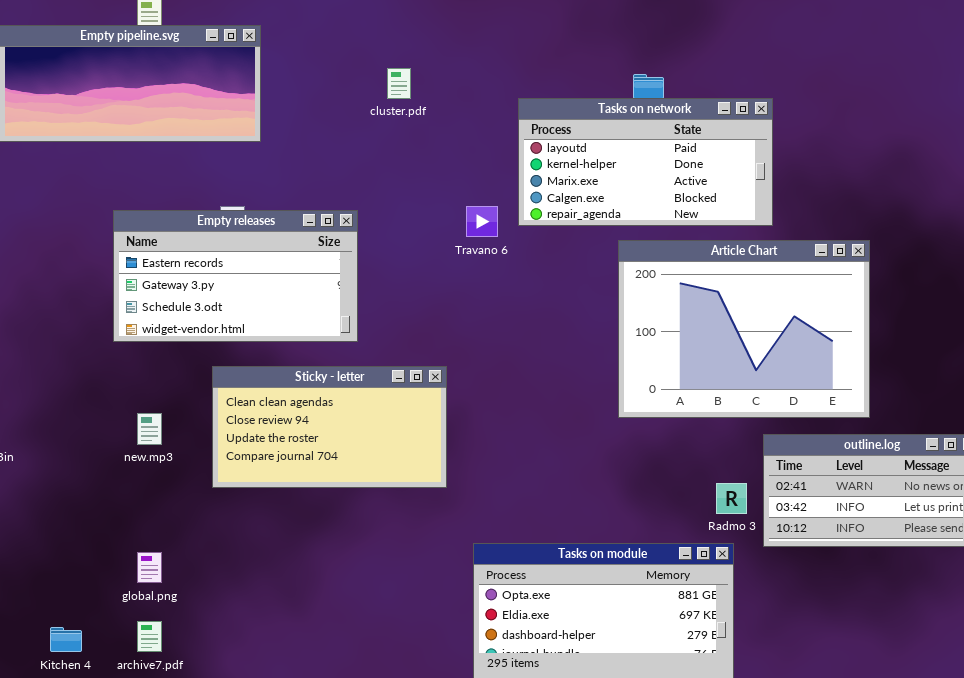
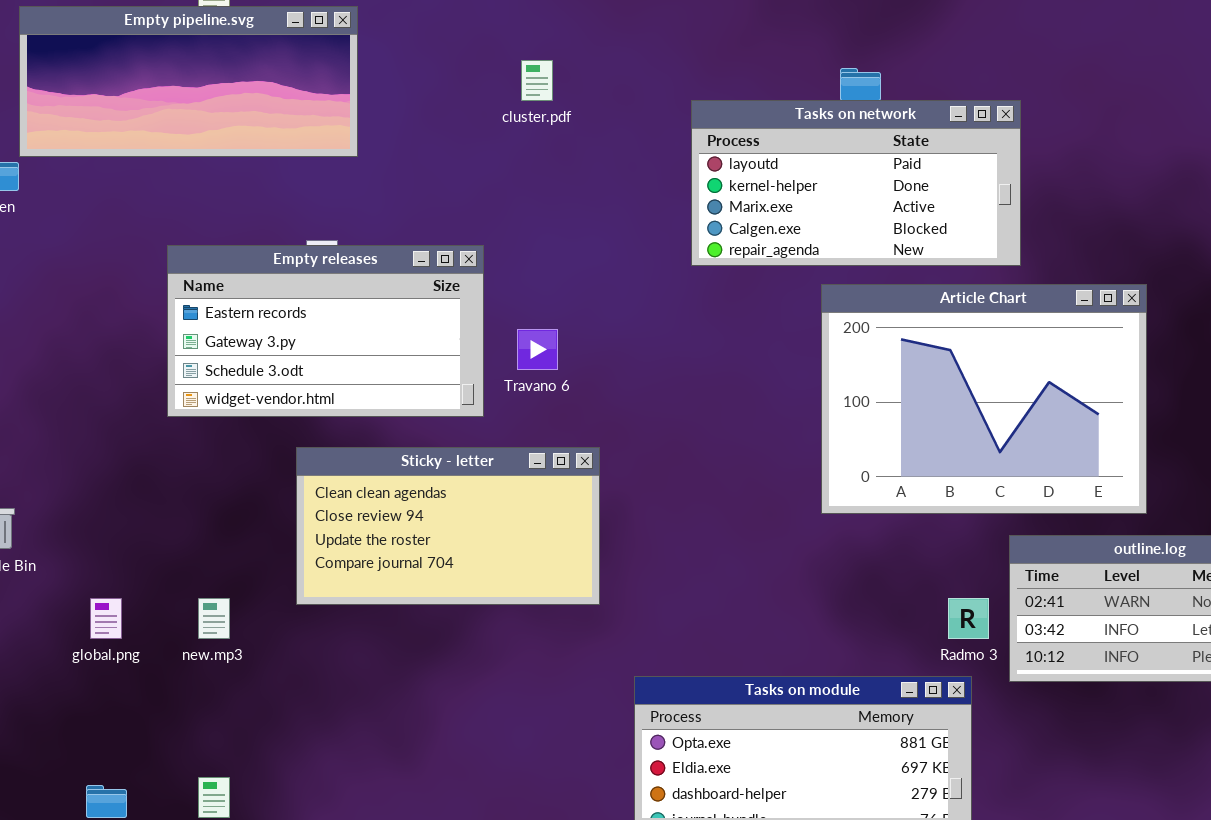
Travano 6: [466,206,498,237] -> [517,329,558,370], moved
new.mp3: [137,413,162,445] -> [198,598,230,639], moved
global.png: [137,552,162,583] -> [90,598,122,639], moved

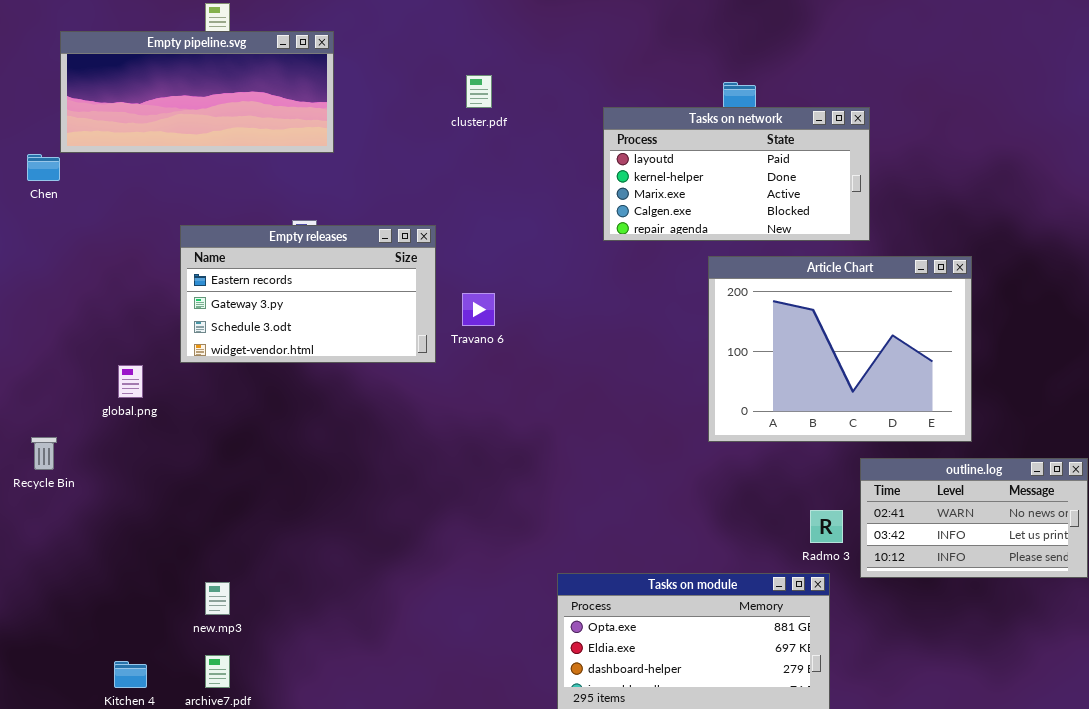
Sticky - letter: [296,447,600,605] -> none, closed
global.png: [90,598,122,639] -> [118,365,143,398], moved
new.mp3: [198,598,230,639] -> [205,582,230,615], moved

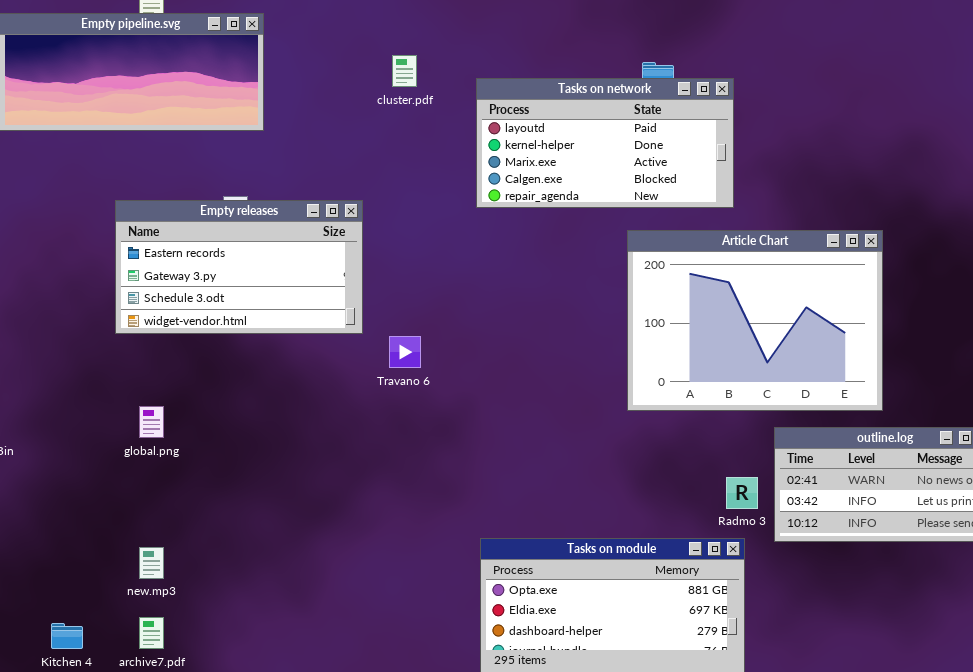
Tasks on network: [603,107,870,241] -> [476,78,734,208], moved
Travano 6: [462,293,495,326] -> [389,336,421,368], moved
global.png: [118,365,143,398] -> [139,406,164,438], moved

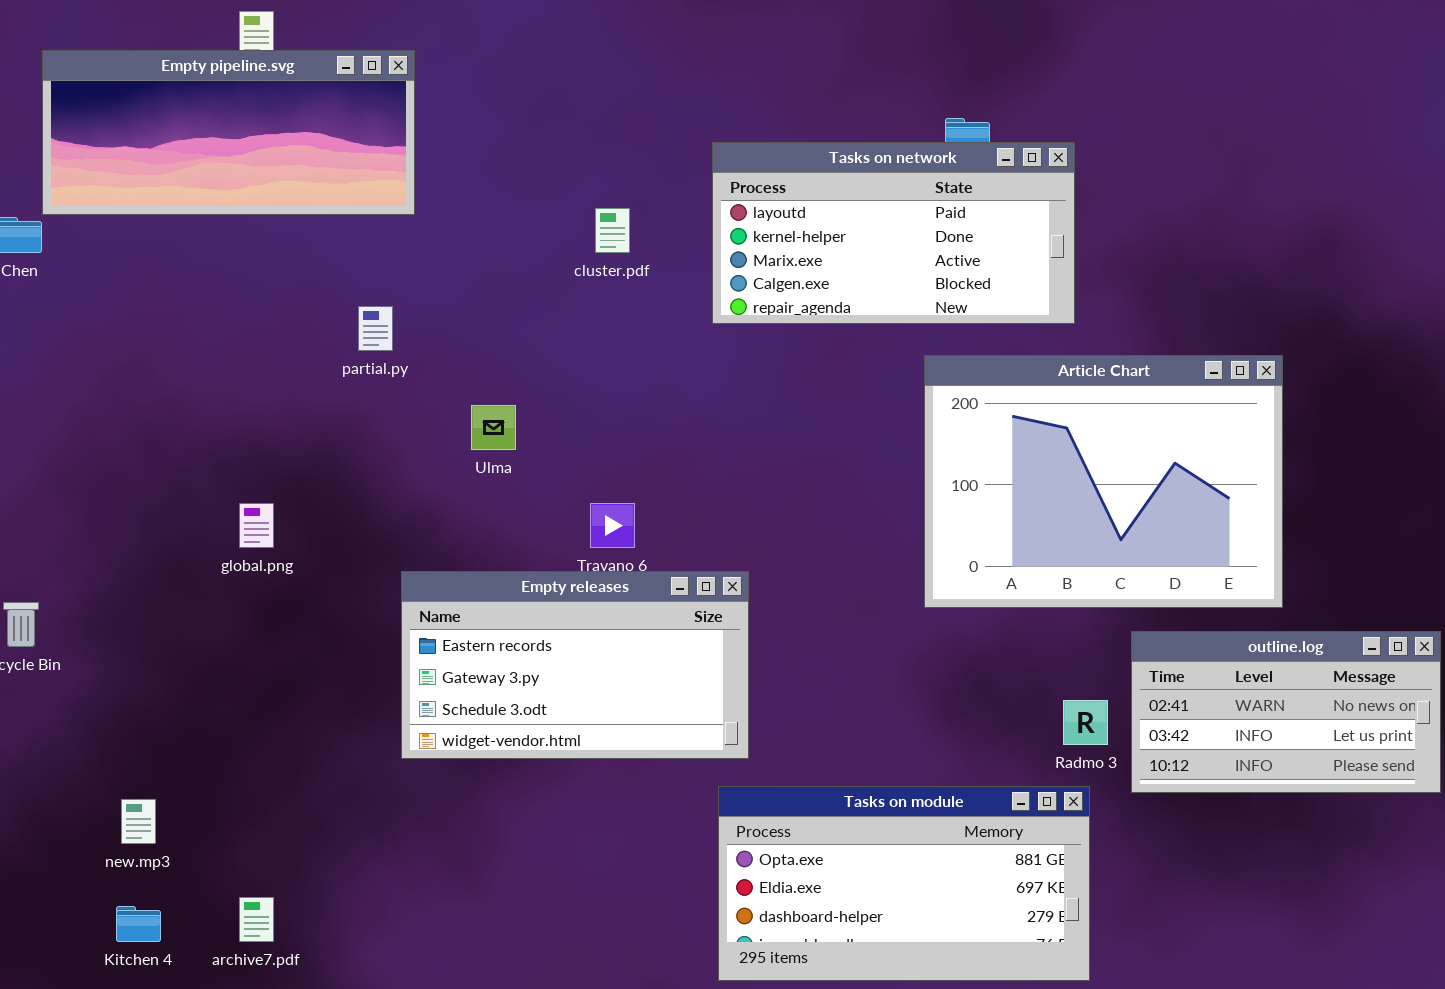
cluster.pdf: [392,55,417,87] -> [595,208,630,253], moved
Empty releases: [115,200,363,334] -> [401,571,749,759], moved
global.png: [139,406,164,438] -> [239,503,274,548], moved
new.mp3: [139,547,164,579] -> [121,799,156,844], moved

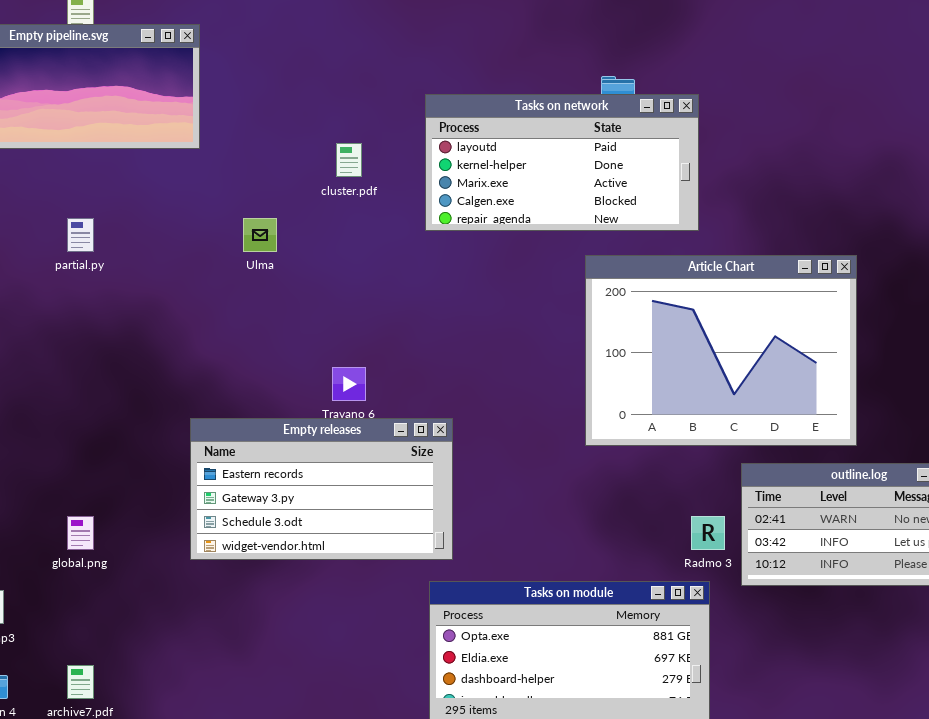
partial.py: [358,306,393,351] -> [67,218,94,252], moved
Ulma: [471,405,516,450] -> [243,218,277,252], moved
global.png: [239,503,274,548] -> [67,516,94,550], moved

